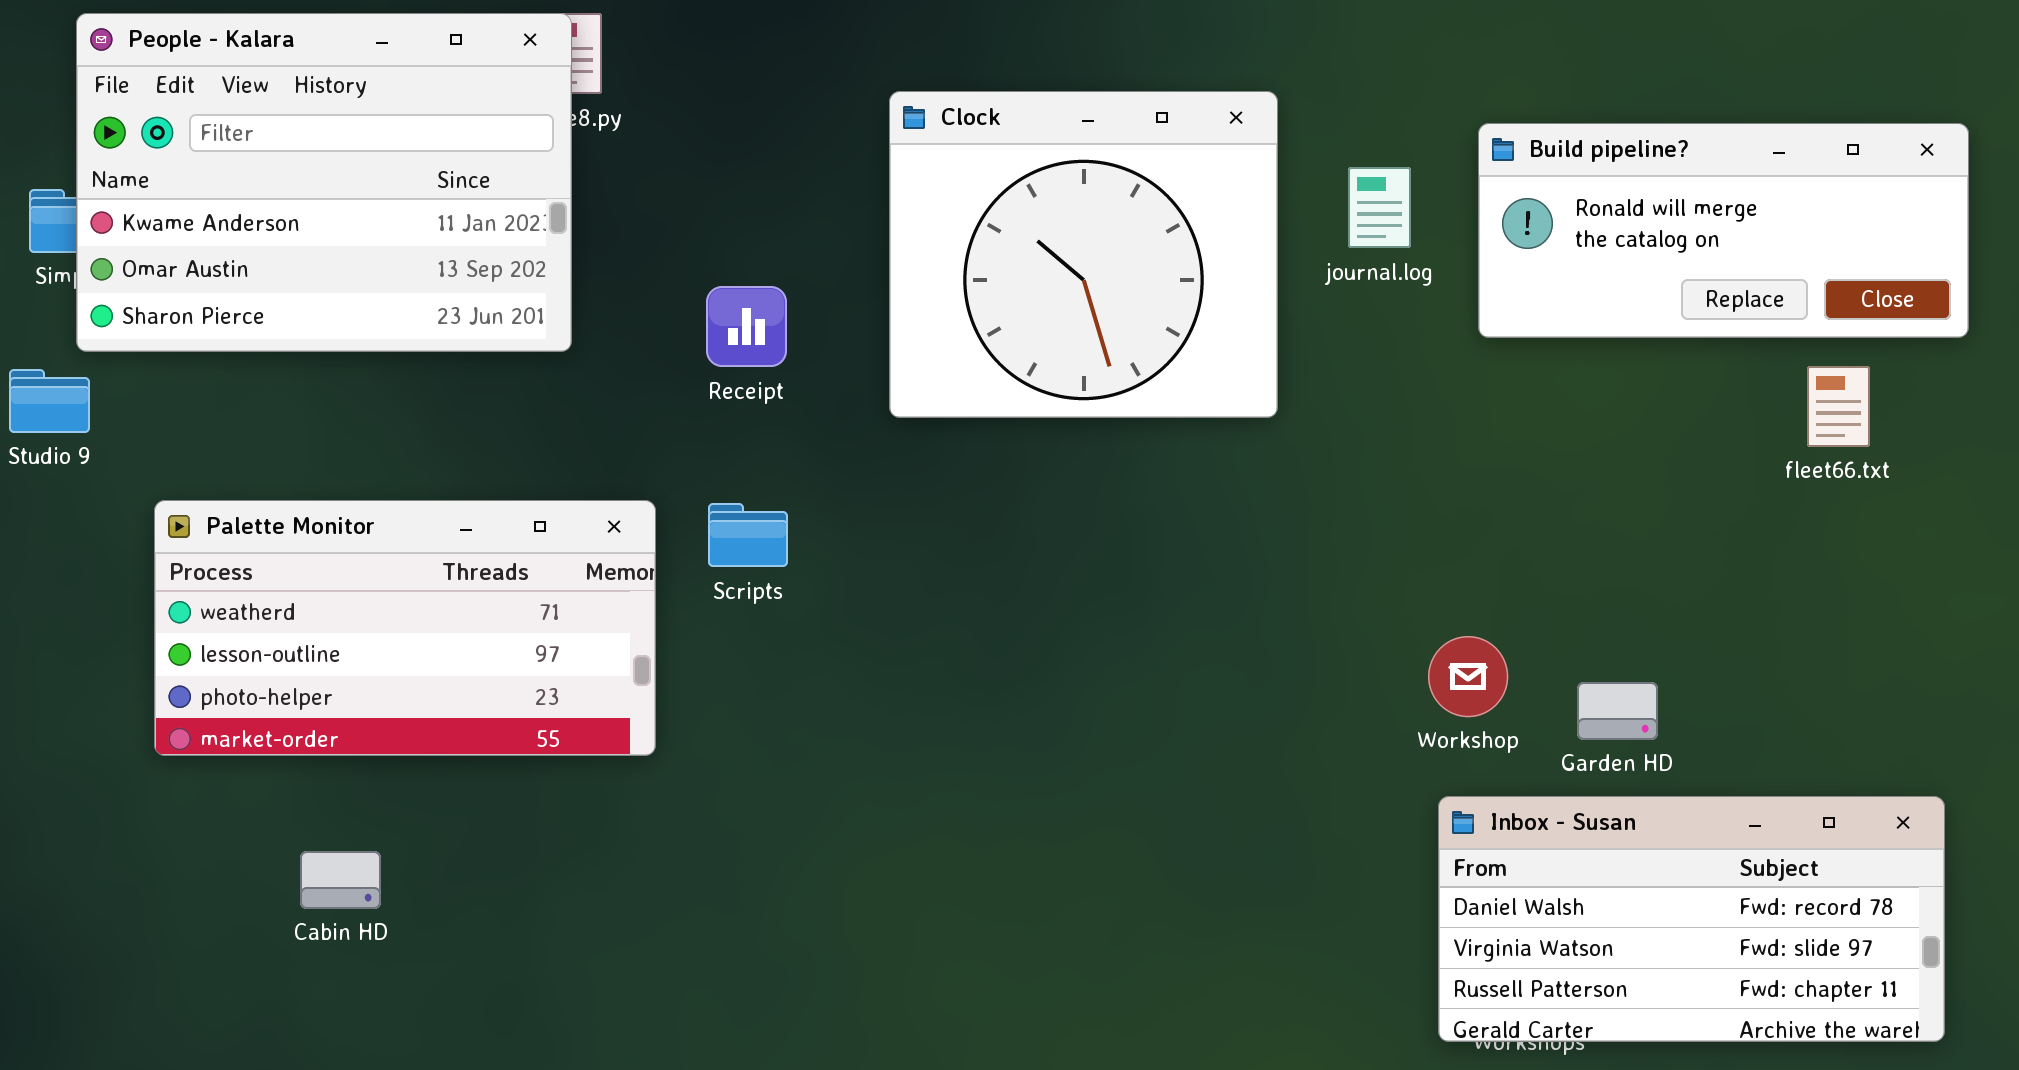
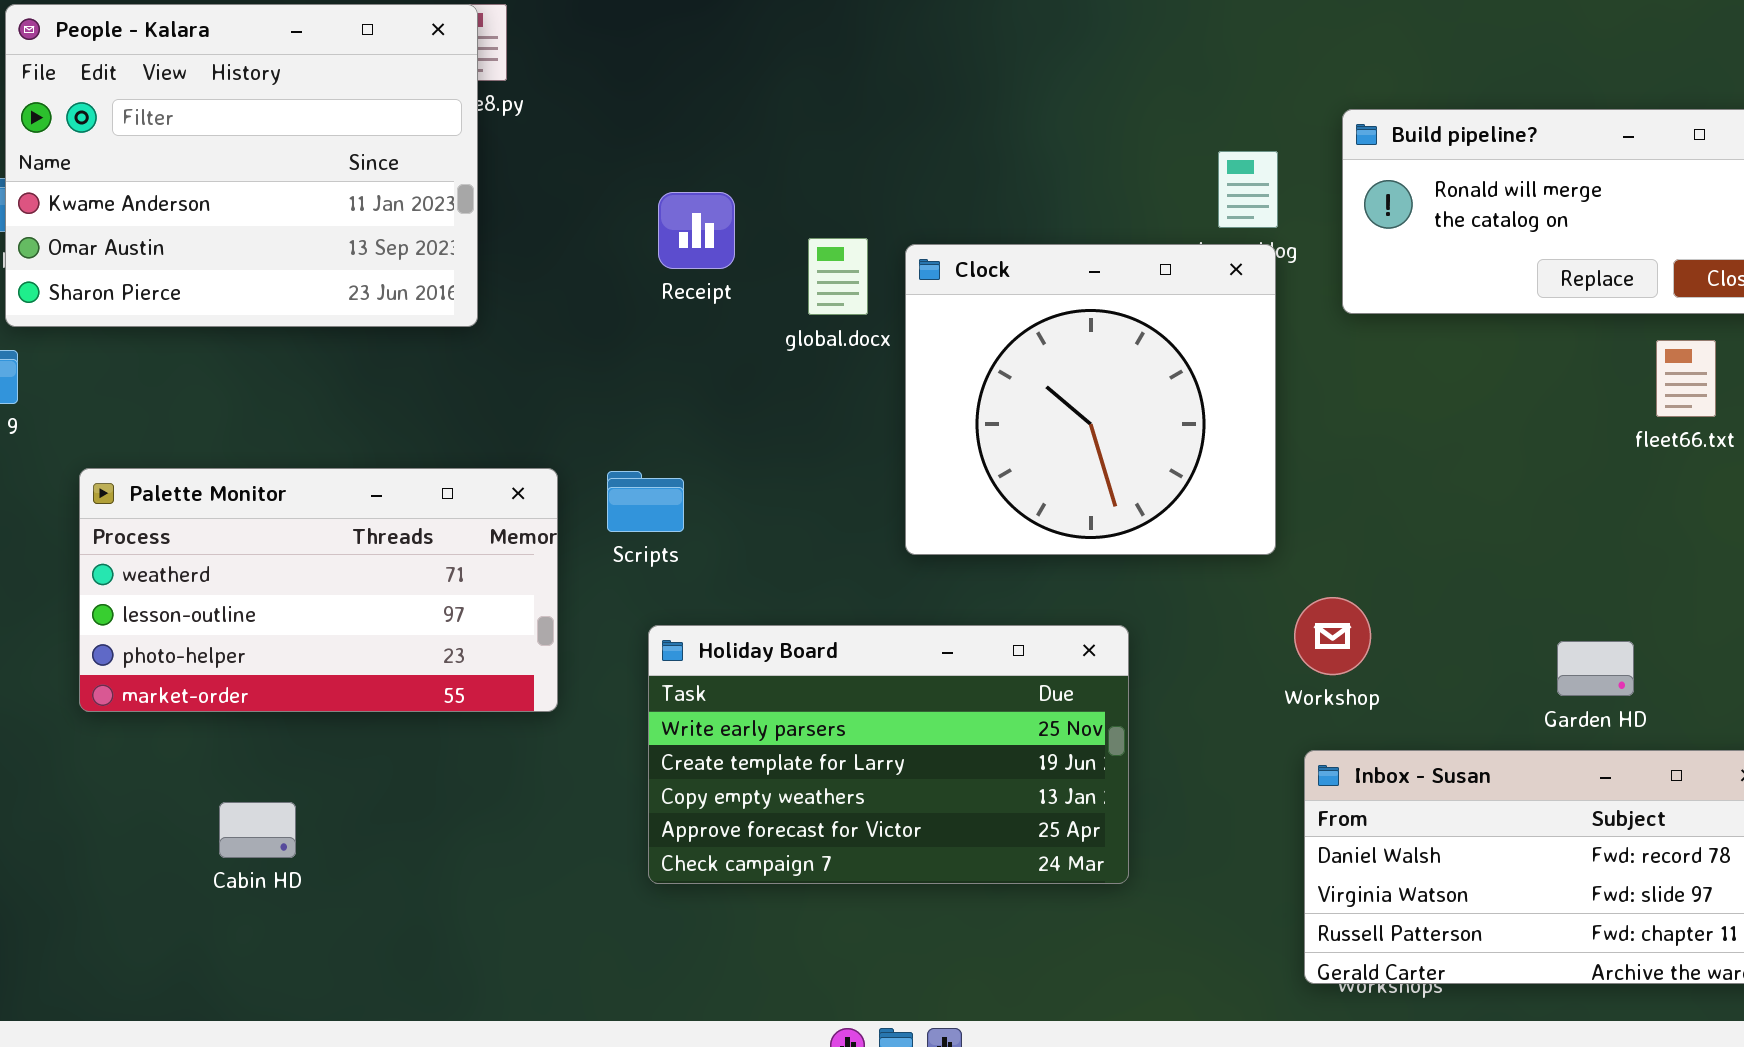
Clock: [889,91,1278,418] -> [905,244,1276,555], moved
Receipt: [706,286,787,367] -> [658,192,735,269], moved
Holiday Board: none -> [648,625,1129,884], opened
Garden HD: [1577,682,1658,740] -> [1557,641,1634,696], moved

